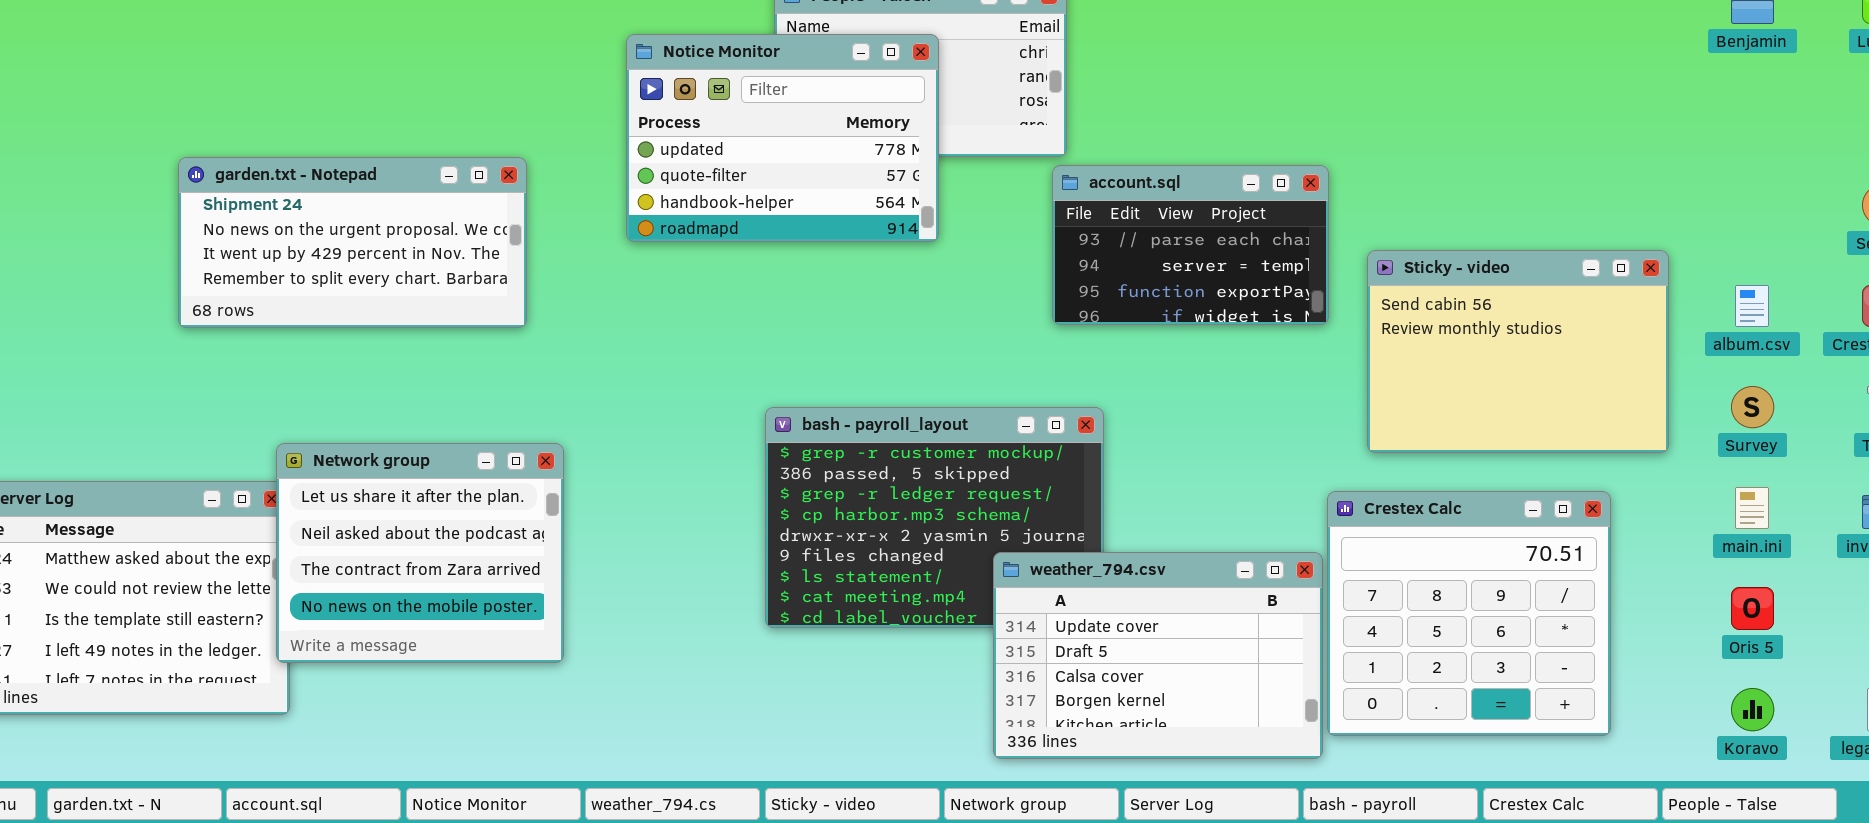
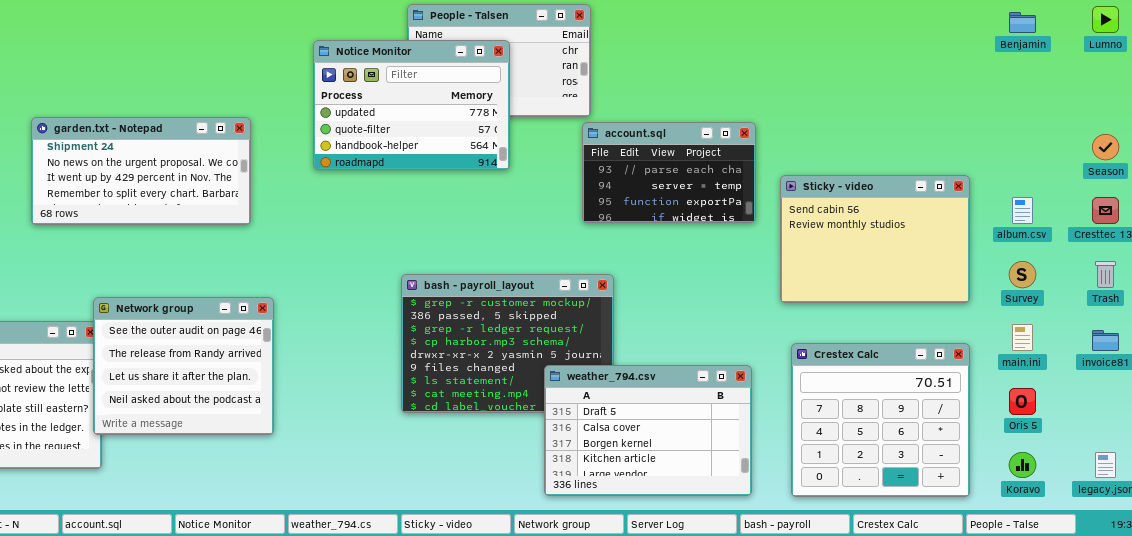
Network group: [276,443,564,663] -> [93,297,274,435], scrolled up 2 rows
Crestex Calc: [1327,491,1611,736] -> [791,343,970,497], moved
weather_794.csv: [993,552,1323,759] -> [544,365,752,496], scrolled down 1 row

